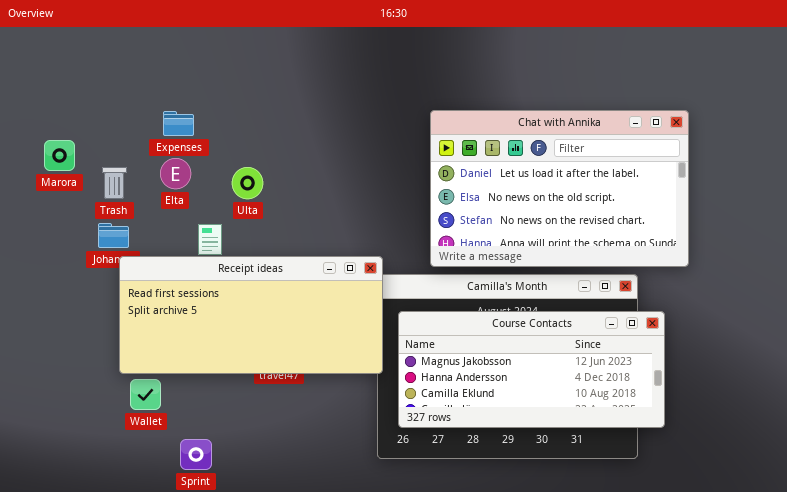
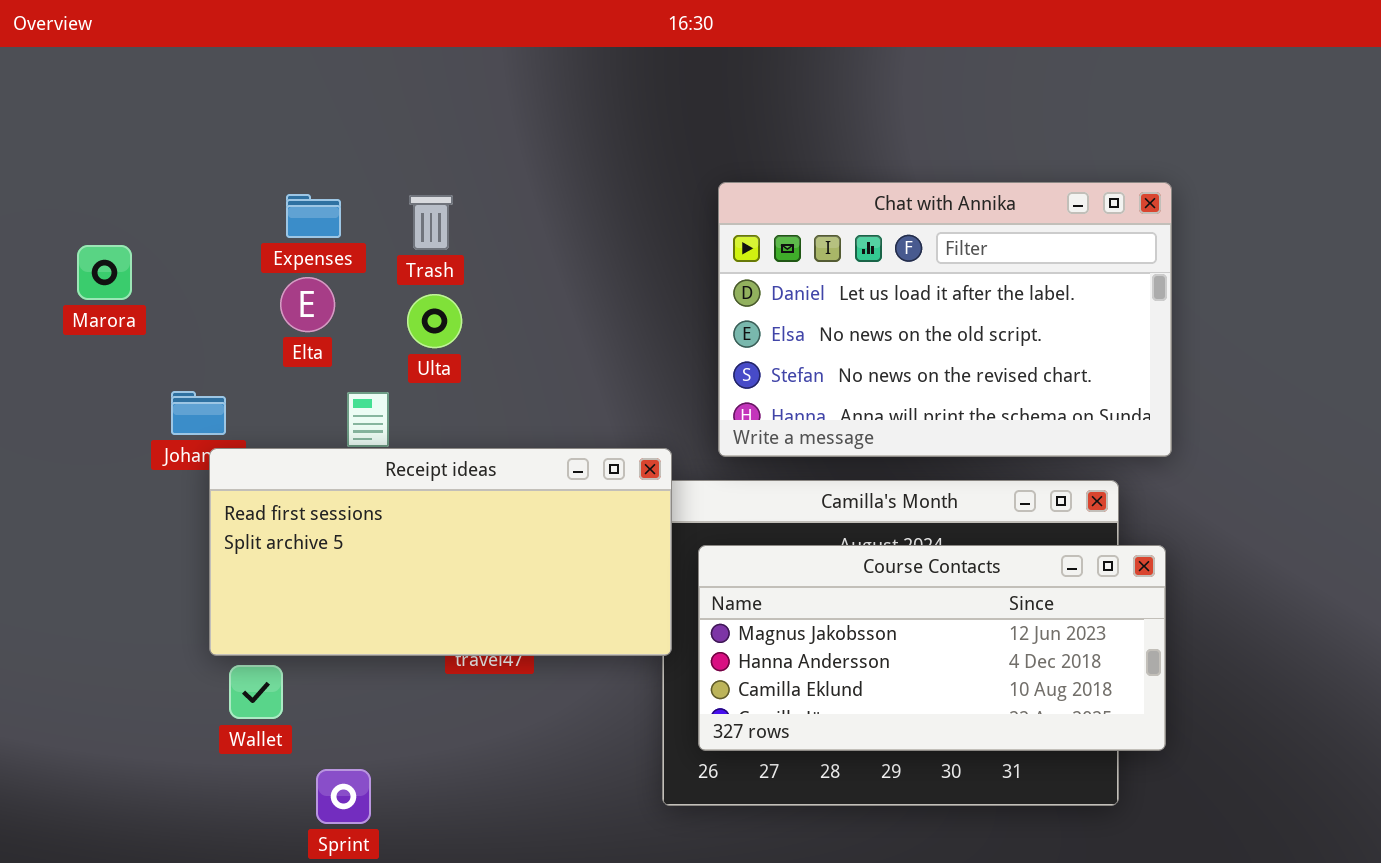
Chat with Annika: [430,110,689,267] -> [718,182,1172,457], moved
Trash: [102,167,127,199] -> [409,195,453,250], moved

